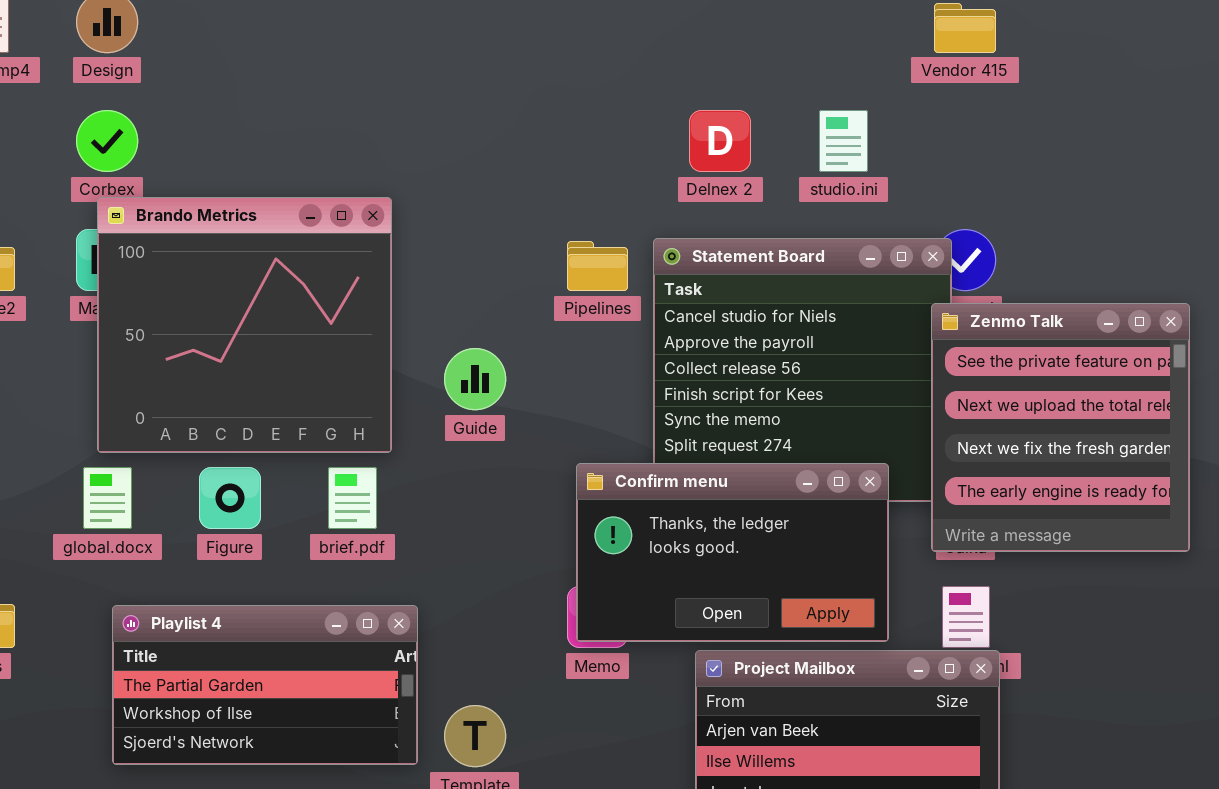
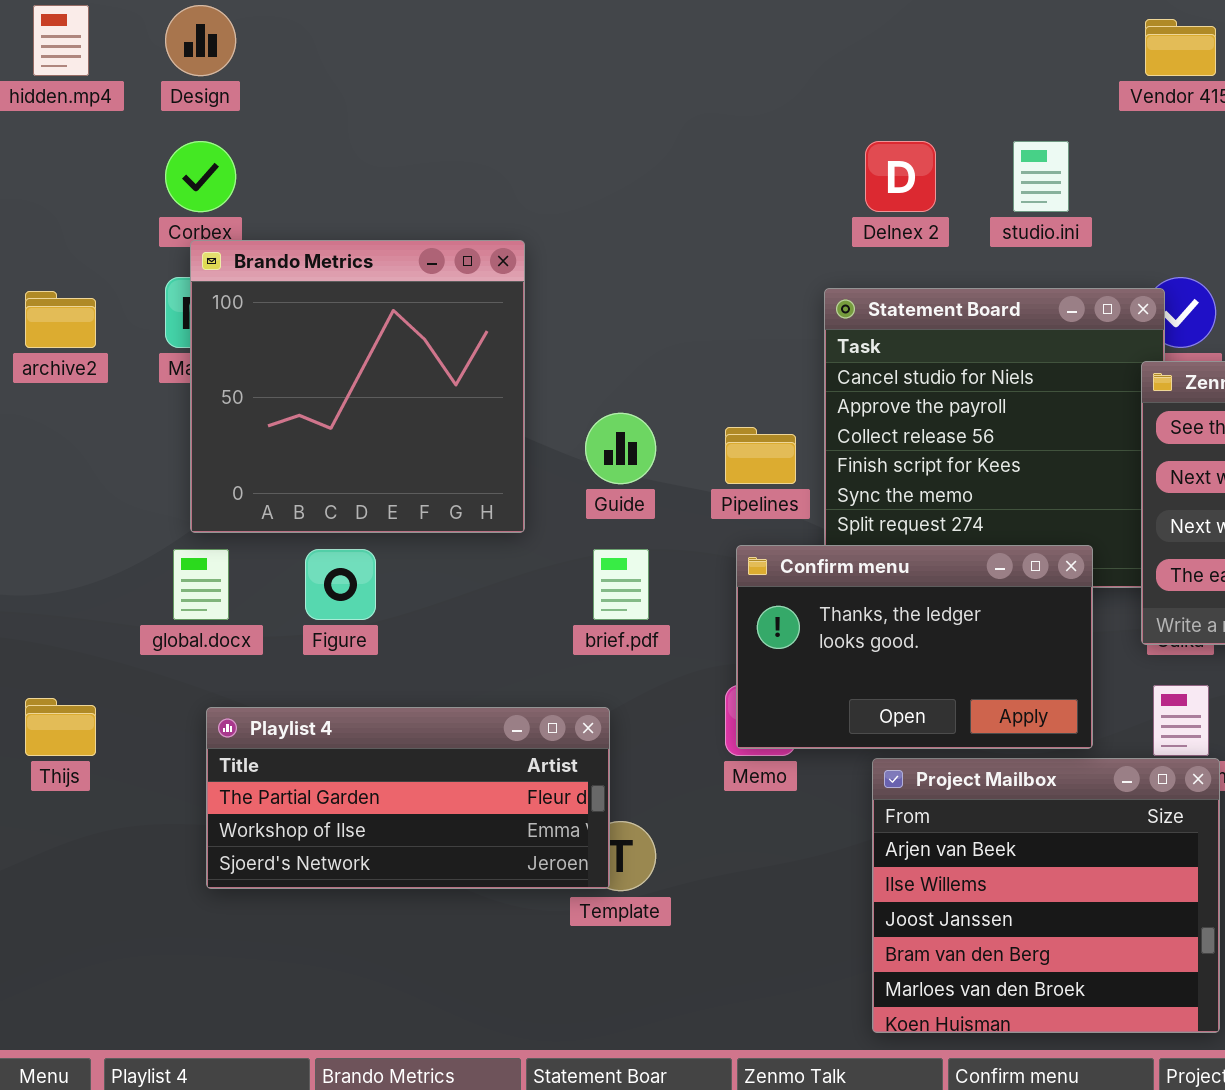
Pipelines: [567,241,628,291] -> [725,427,796,484], moved
brief.pdf: [328,467,377,529] -> [593,549,649,620], moved
Playlist 4: [112,605,418,765] -> [206,707,610,889], resized

